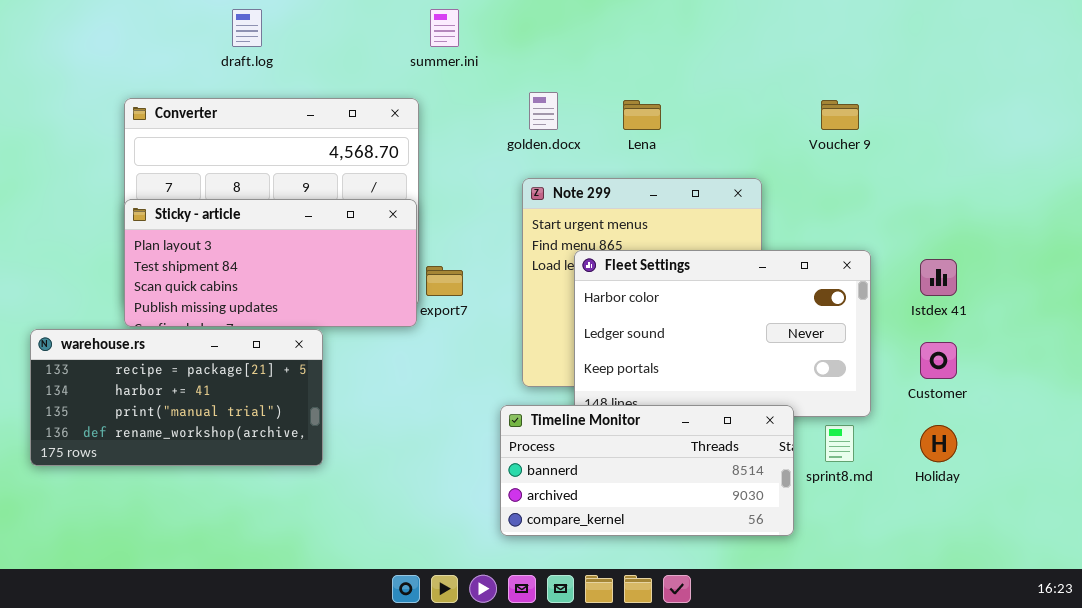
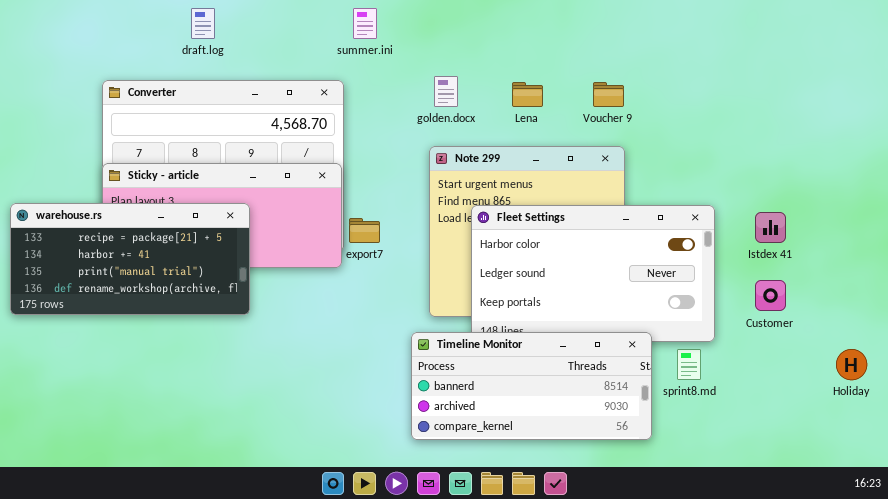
Voucher 9: [821,100,859,130] -> [593,82,624,107], moved
warehouse.rs: [30,329,323,466] -> [10,203,250,315], moved
Holiday: [920,425,957,462] -> [836,349,867,380], moved

